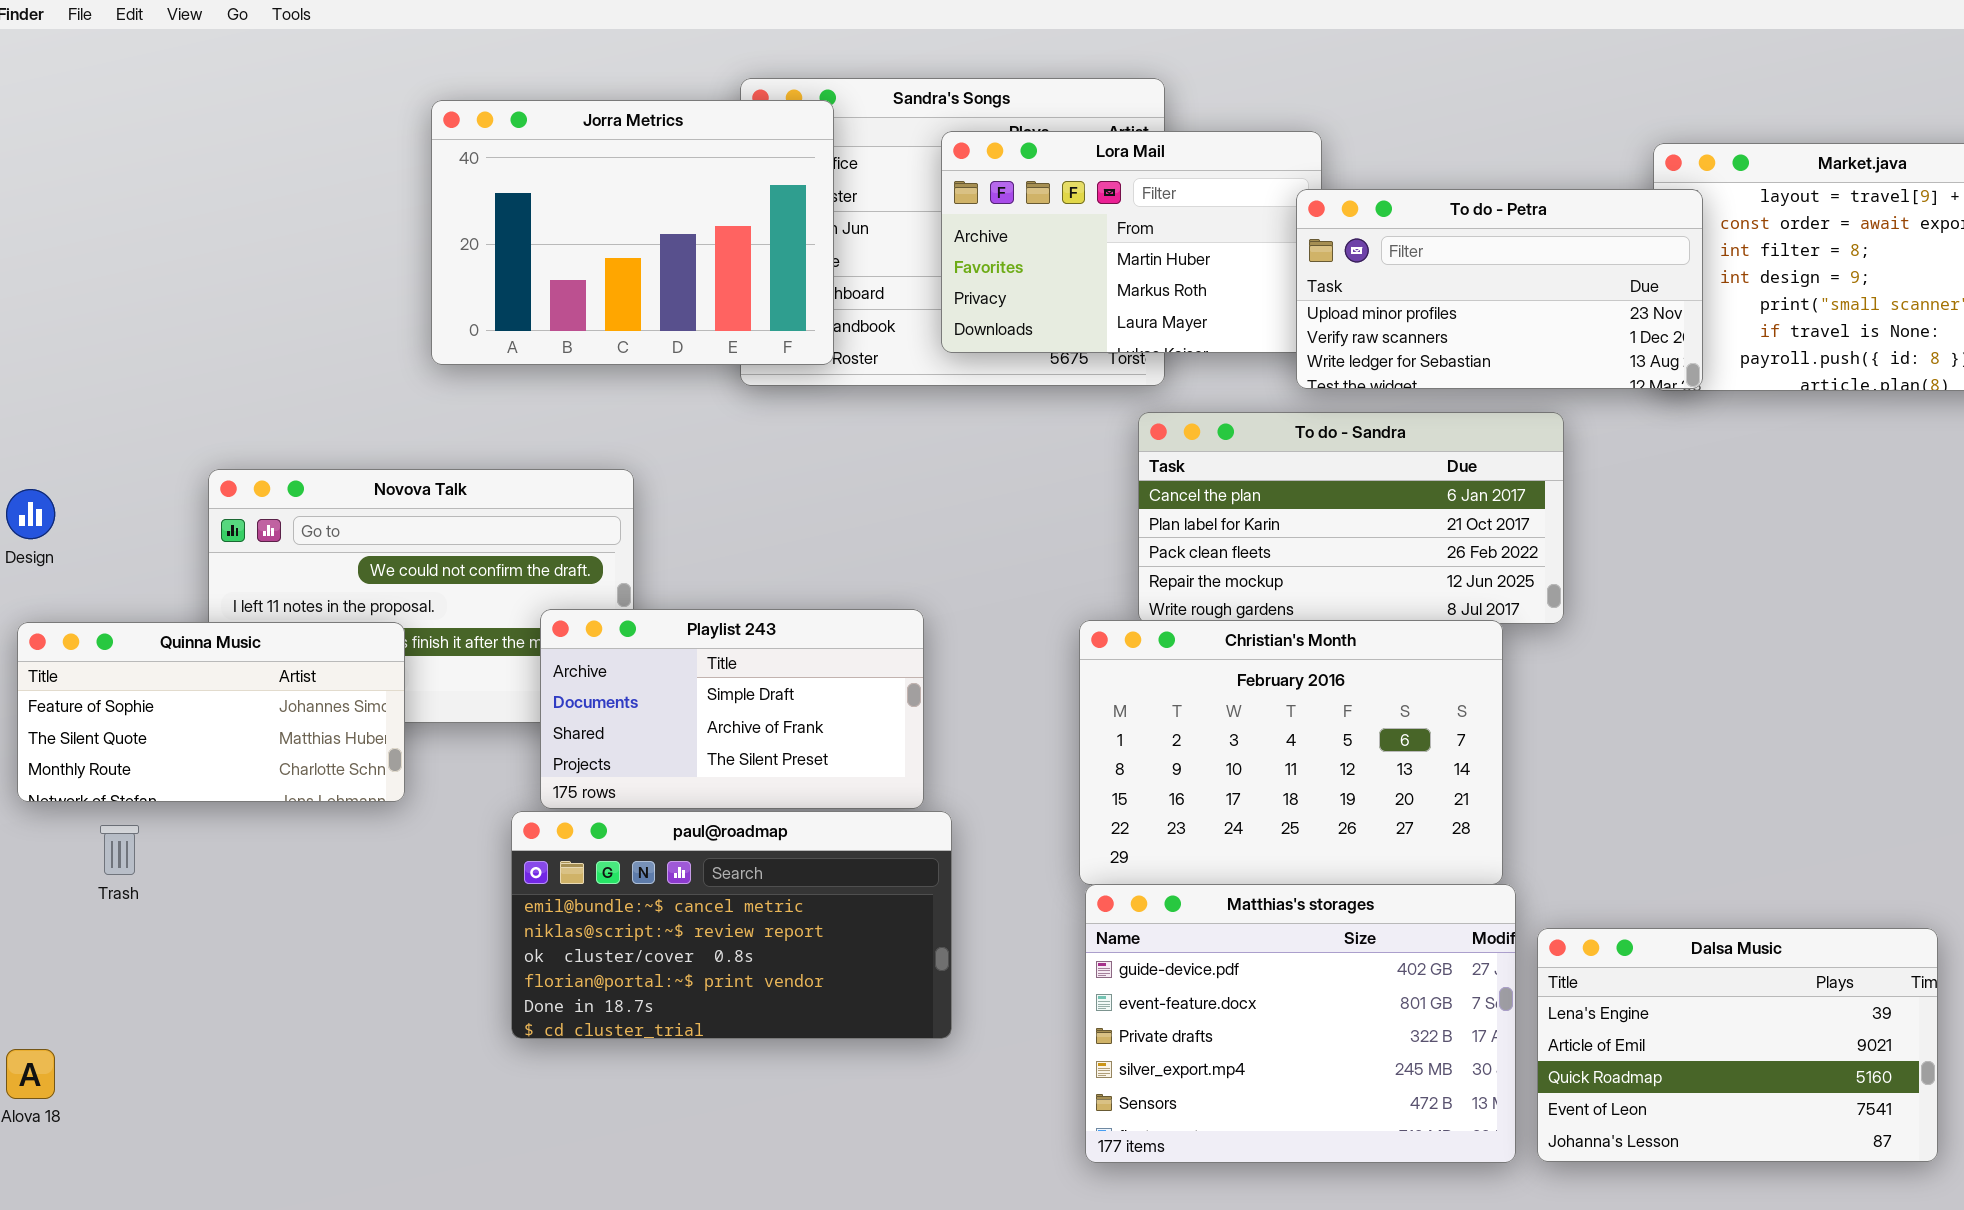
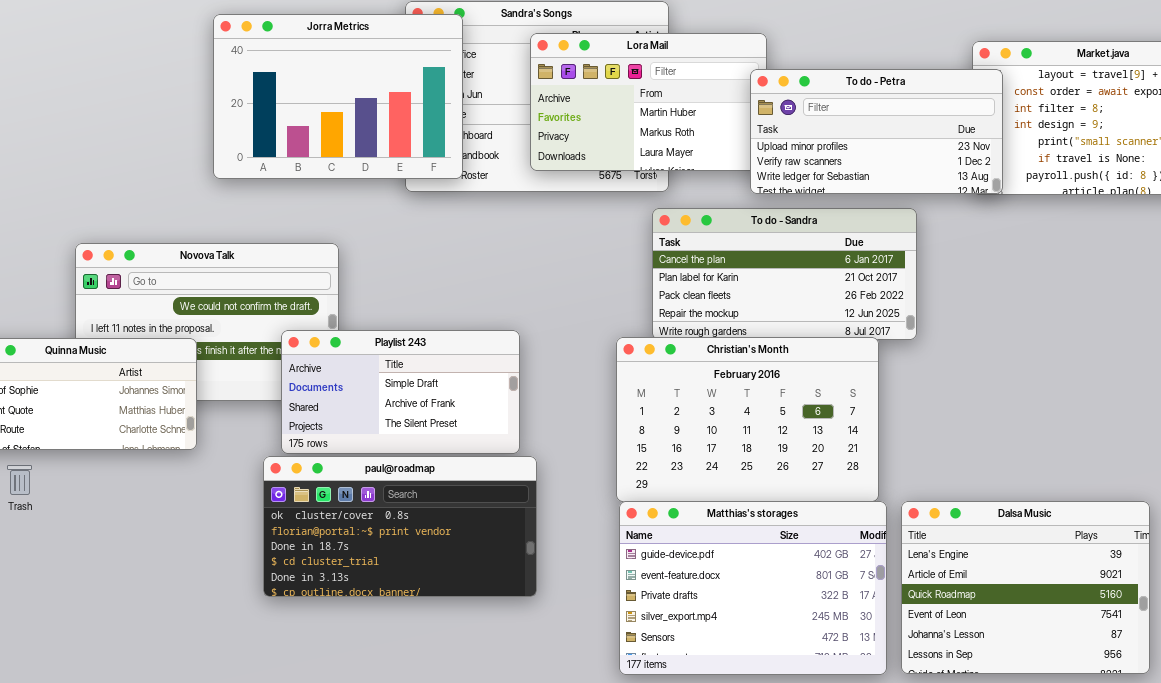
paul@roadmap: [511,811,952,1039] -> [263,456,537,597], scrolled down 2 rows
Dalsa Music: [1537,928,1938,1162] -> [901,501,1150,674], resized

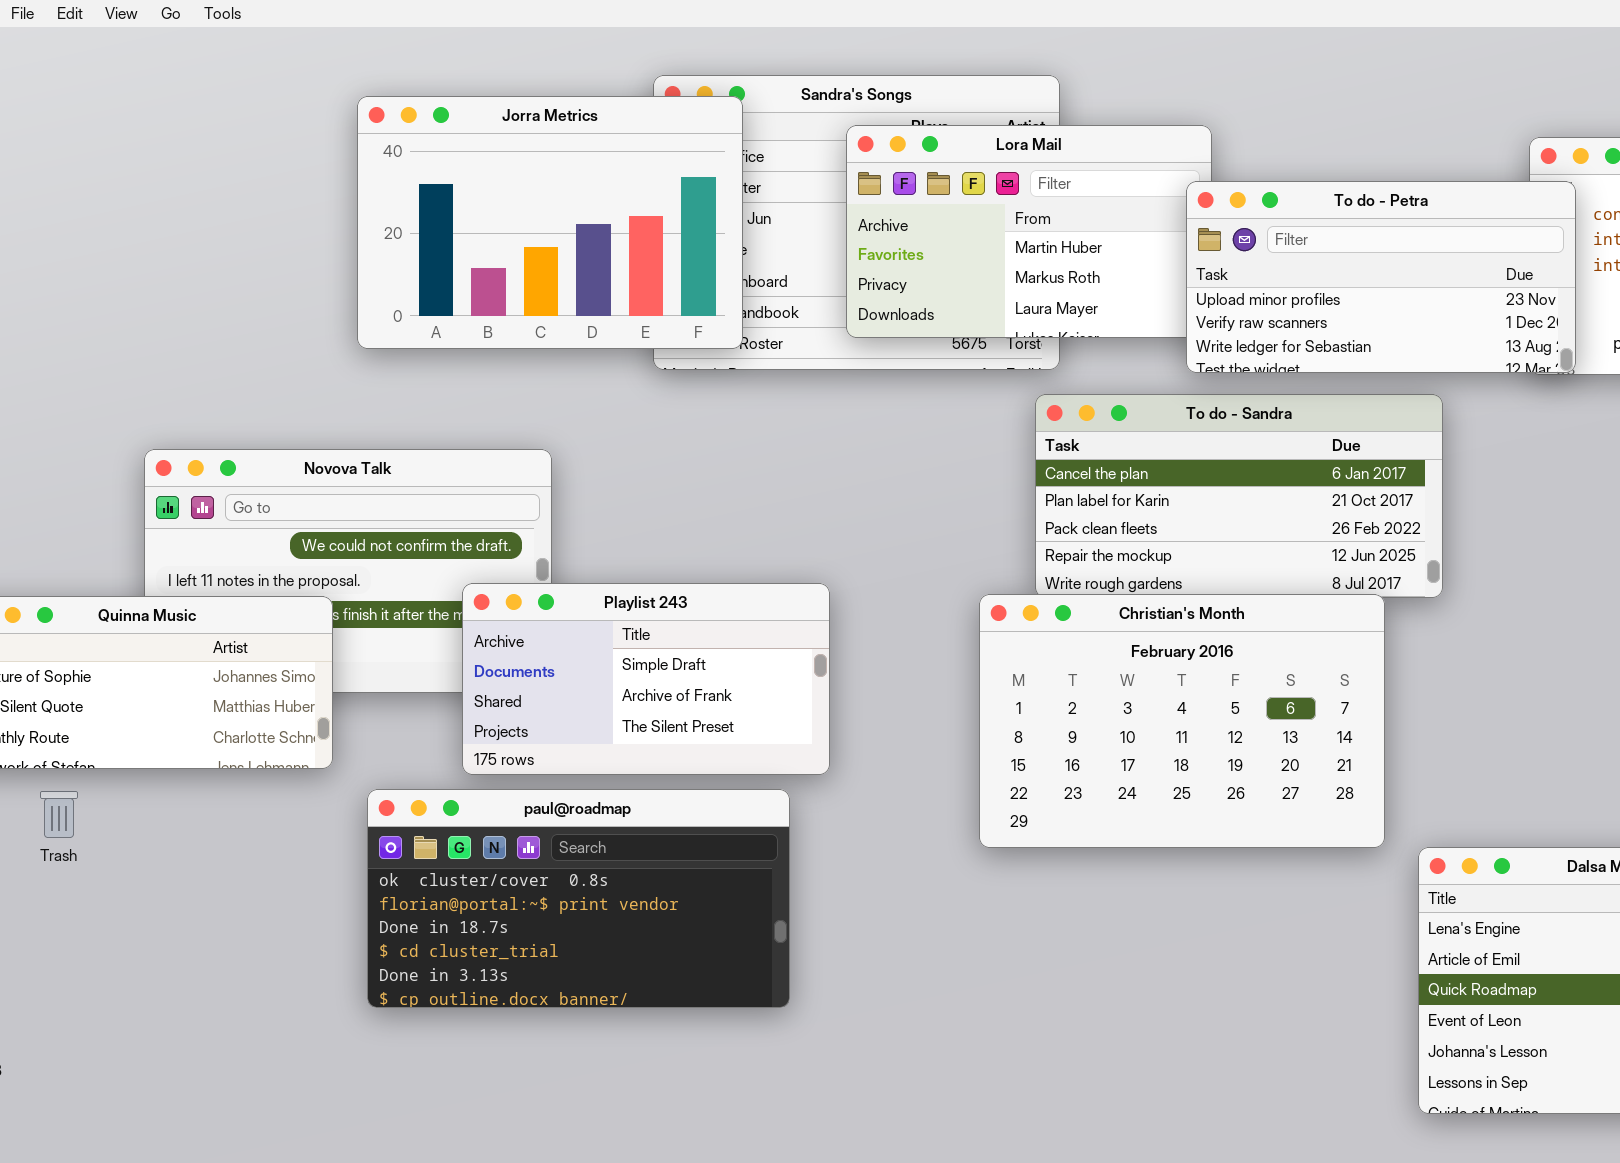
paul@roadmap: [263,456,537,597] -> [367,789,790,1008], moved
Matthias's storages: [619,501,887,675] -> none, closed

